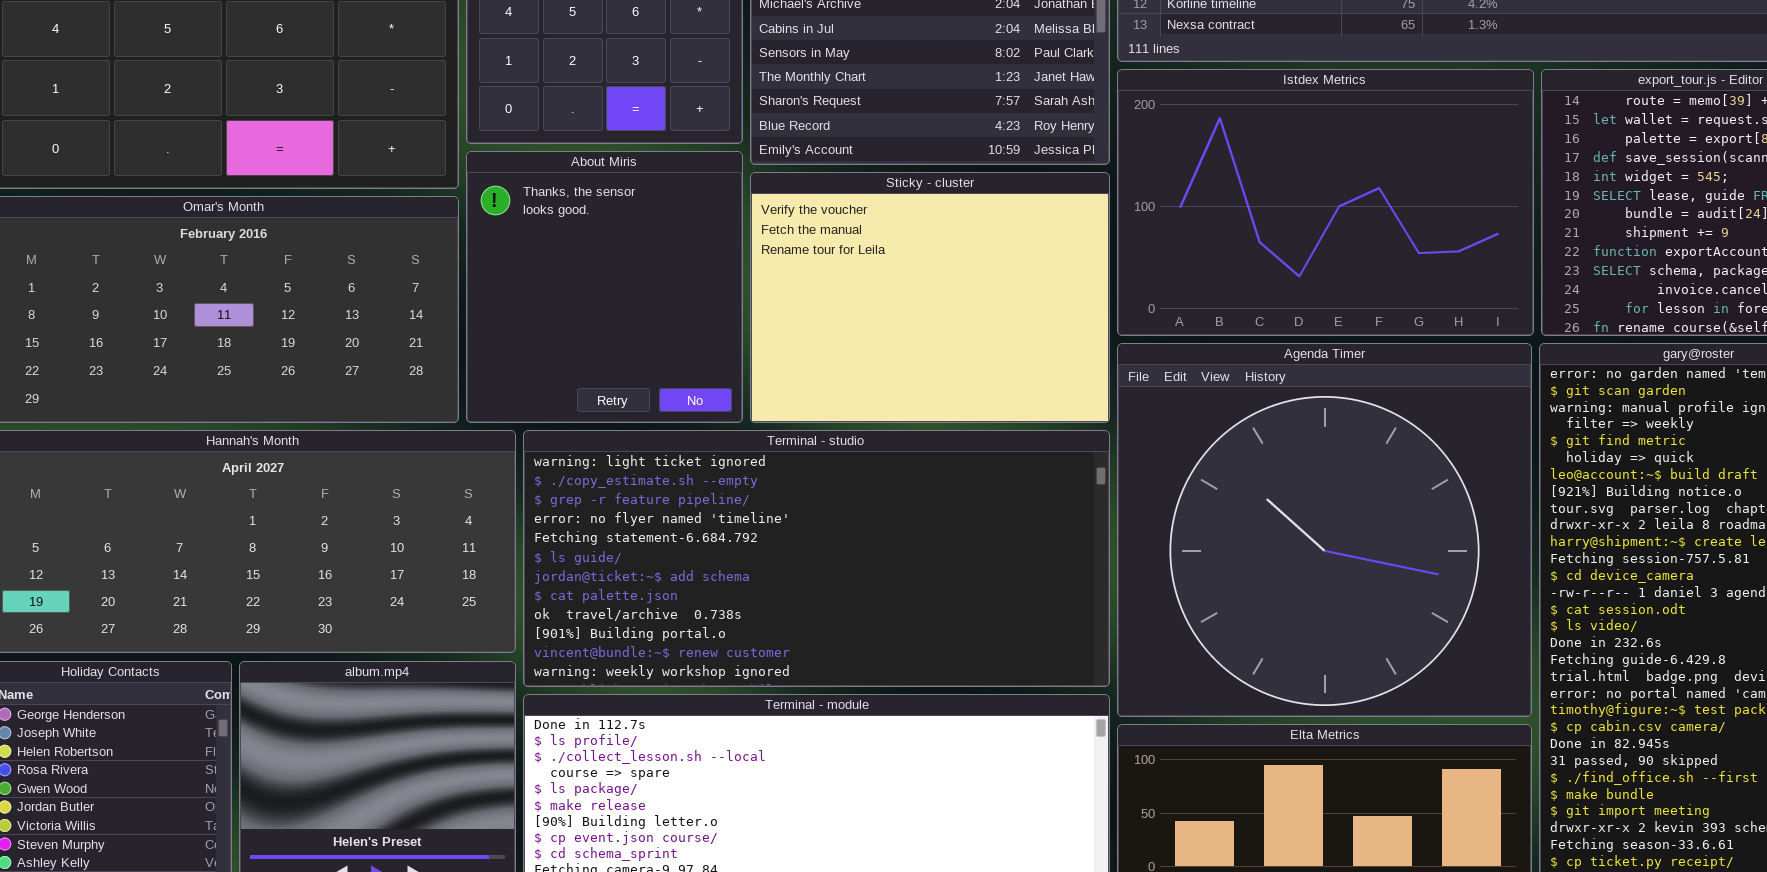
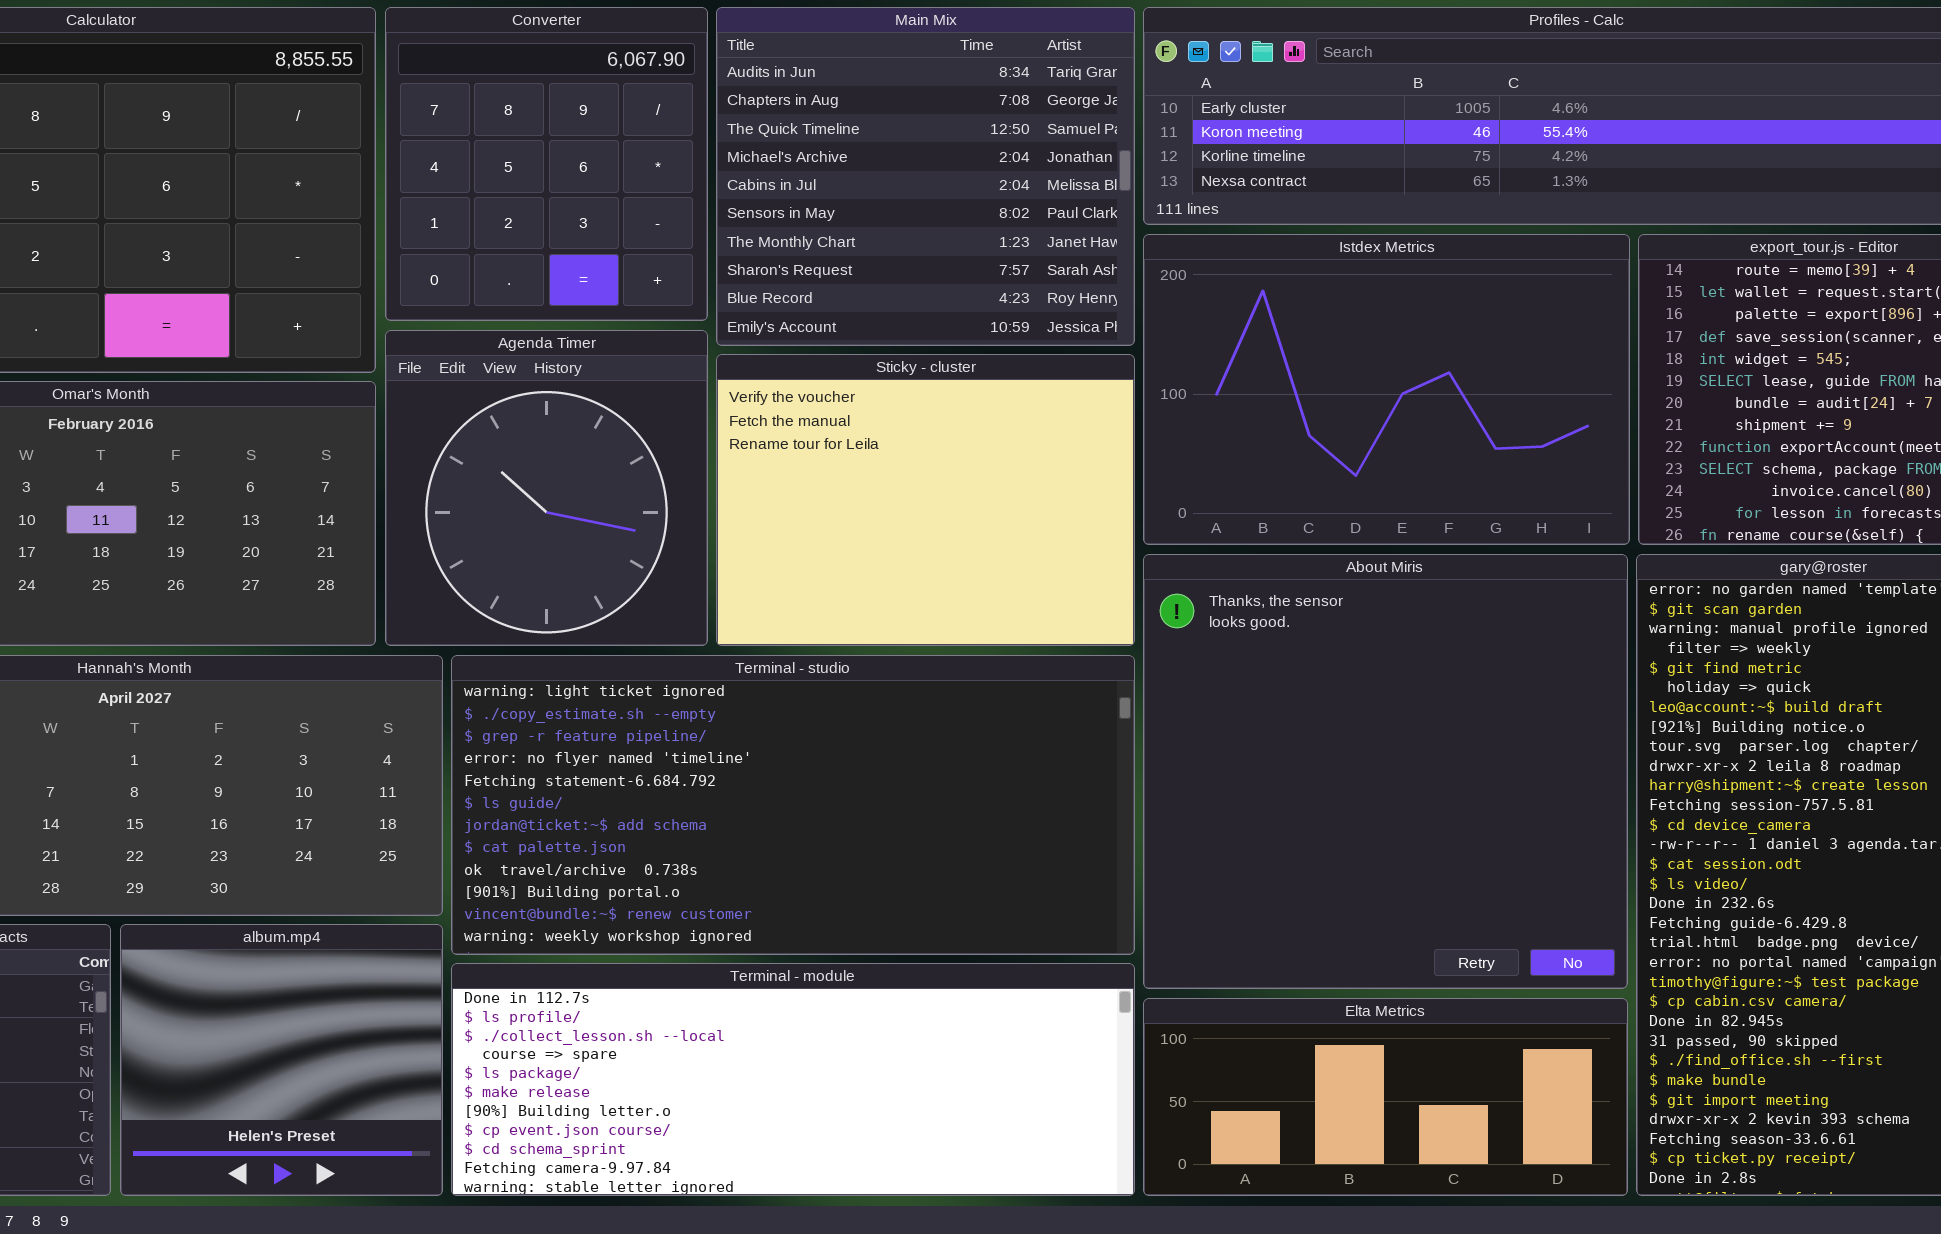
About Miris: [466,151,743,423] -> [1143,554,1628,989], moved, resized
Agenda Timer: [1117,343,1532,717] -> [385,330,708,646], moved, resized

